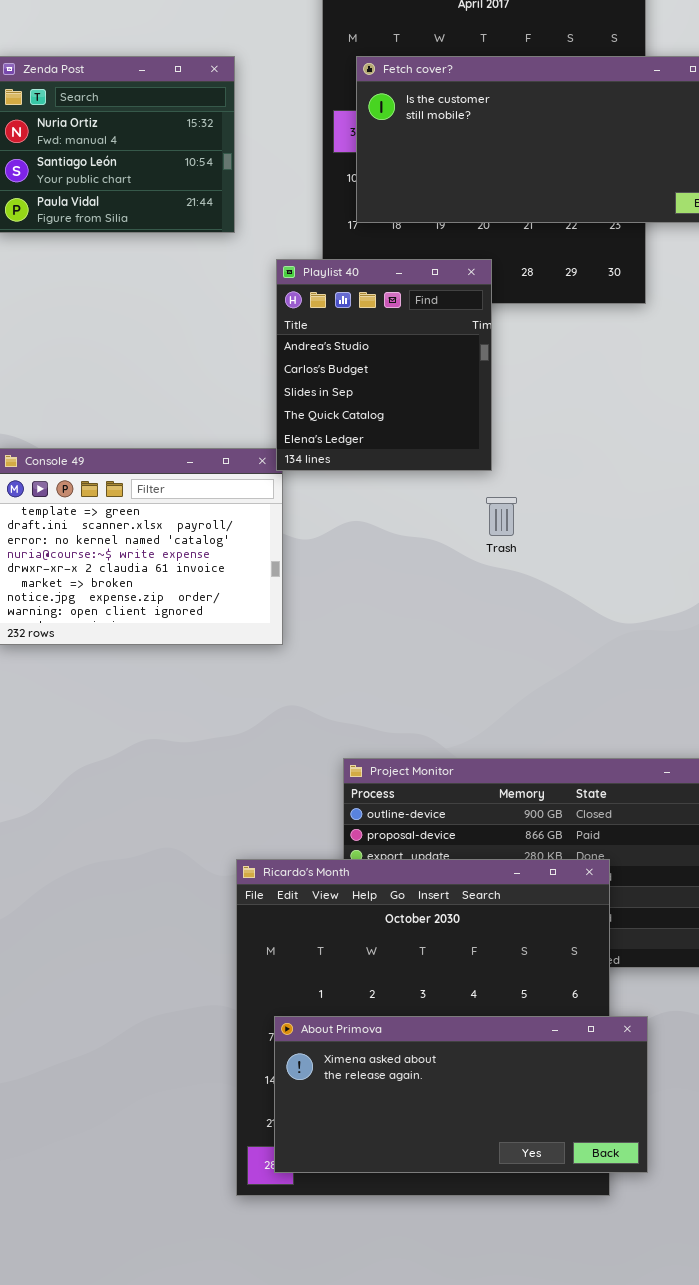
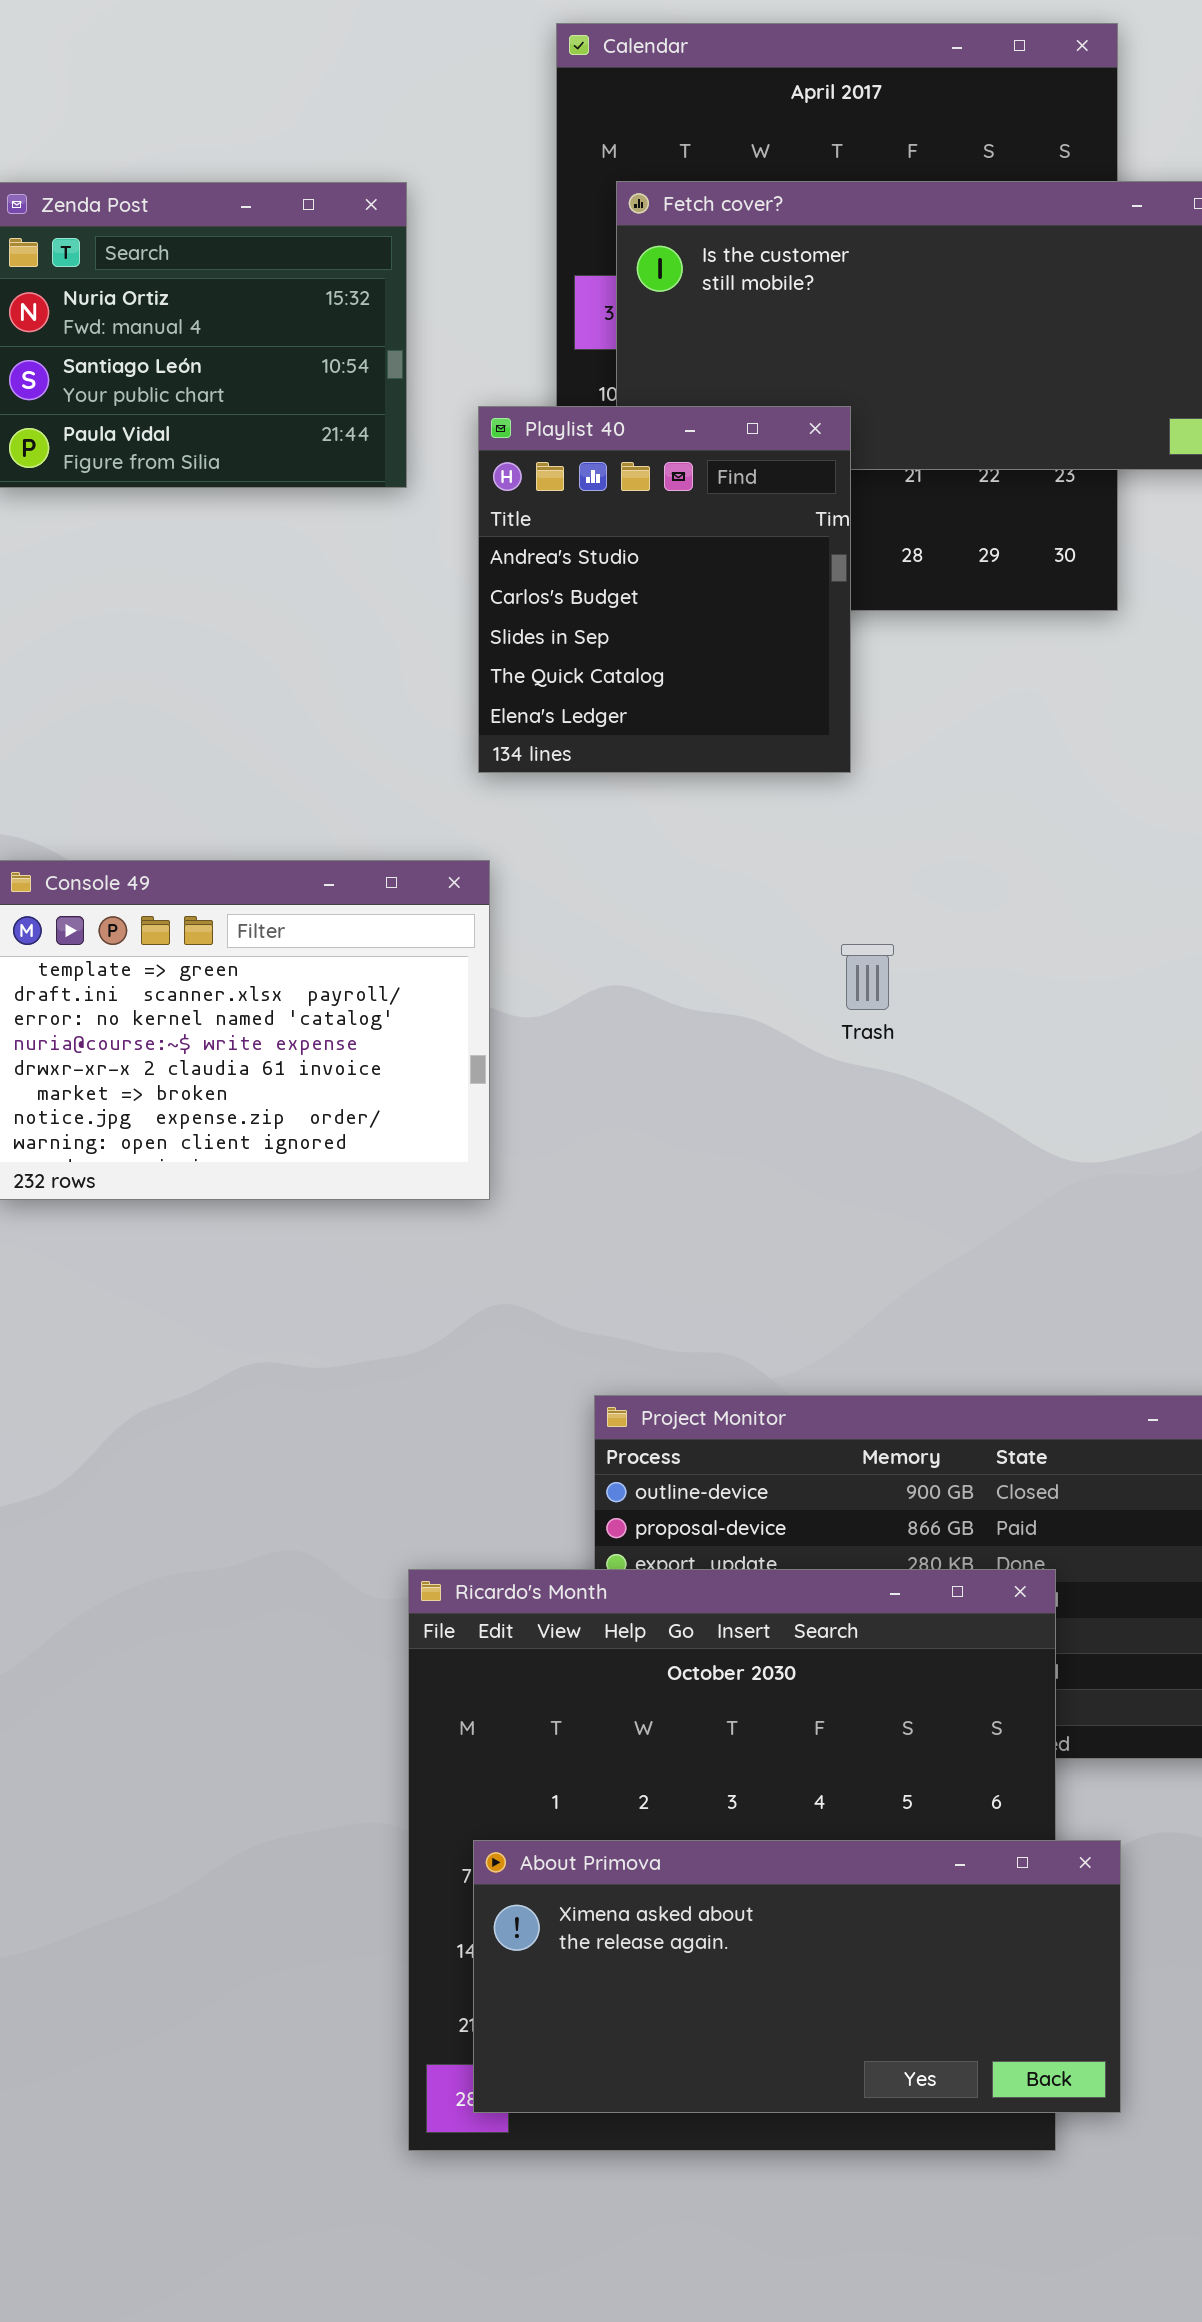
Playlist 40: [276,259,492,471] -> [478,406,851,773], moved

